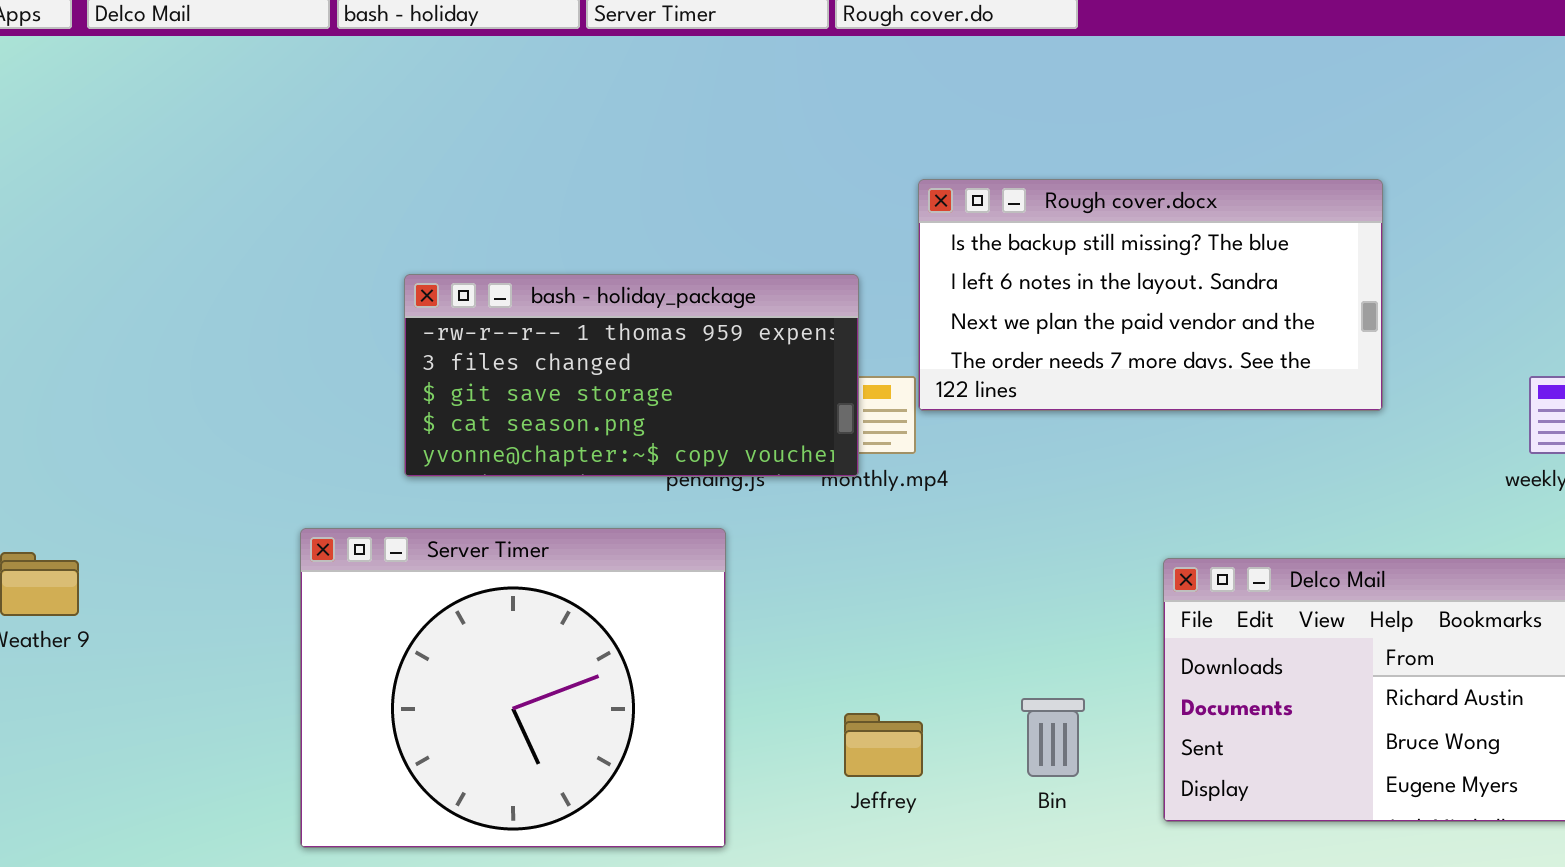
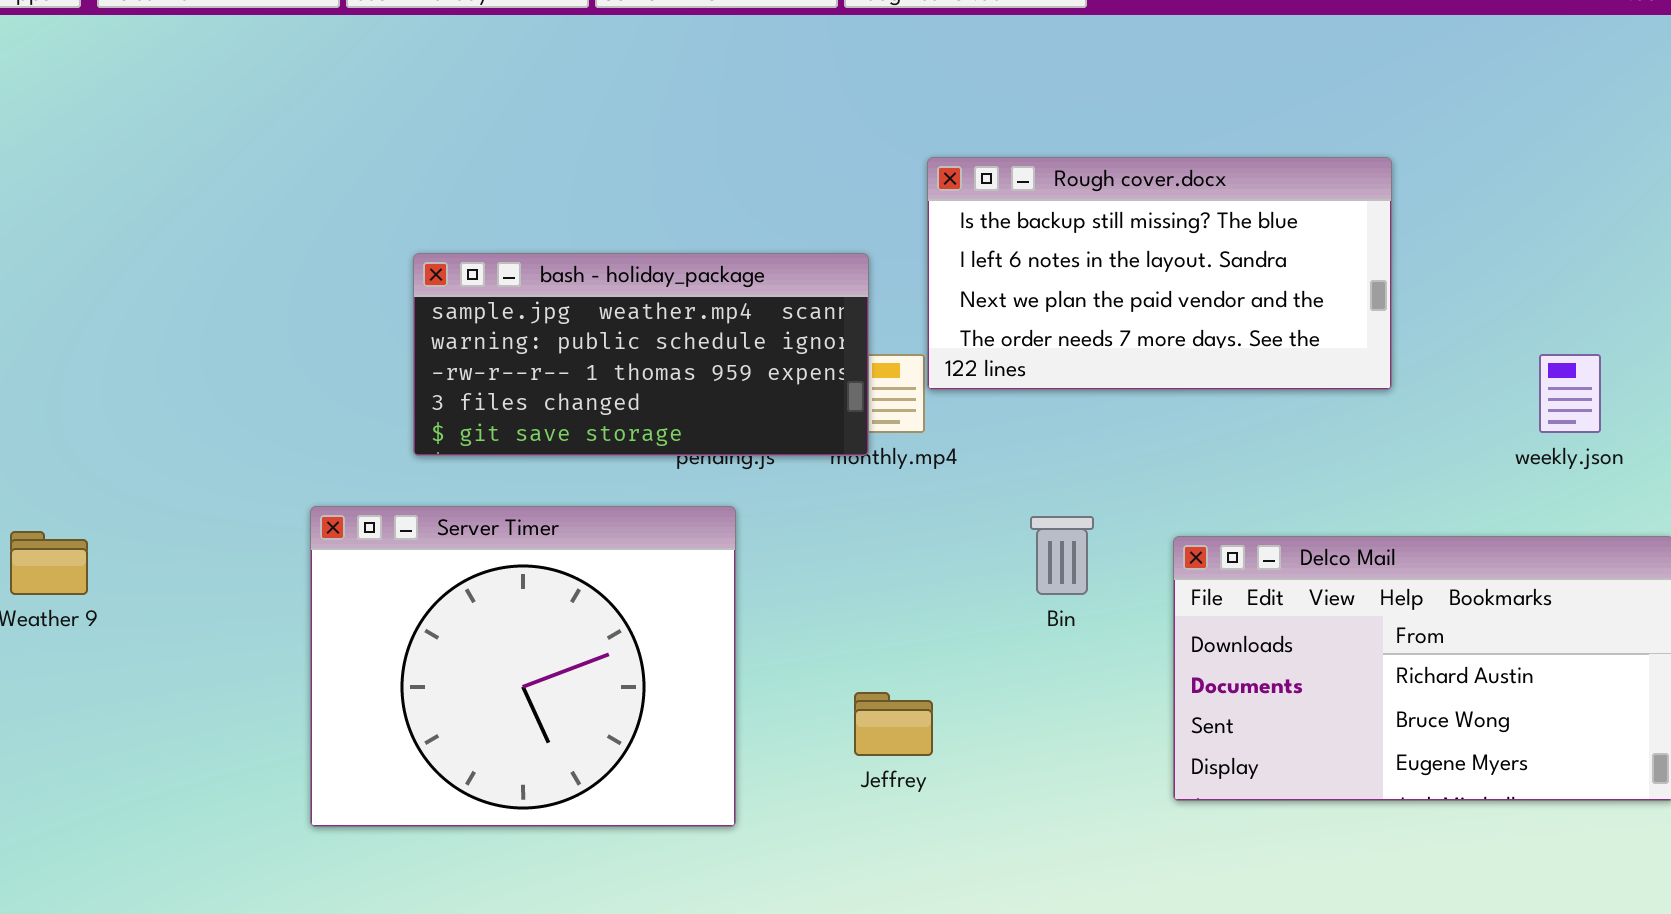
bash - holiday_package: [404,274,859,477] -> [413,253,869,456], scrolled up 2 rows
Bin: [1021,698,1085,777] -> [1030,516,1094,595], moved

